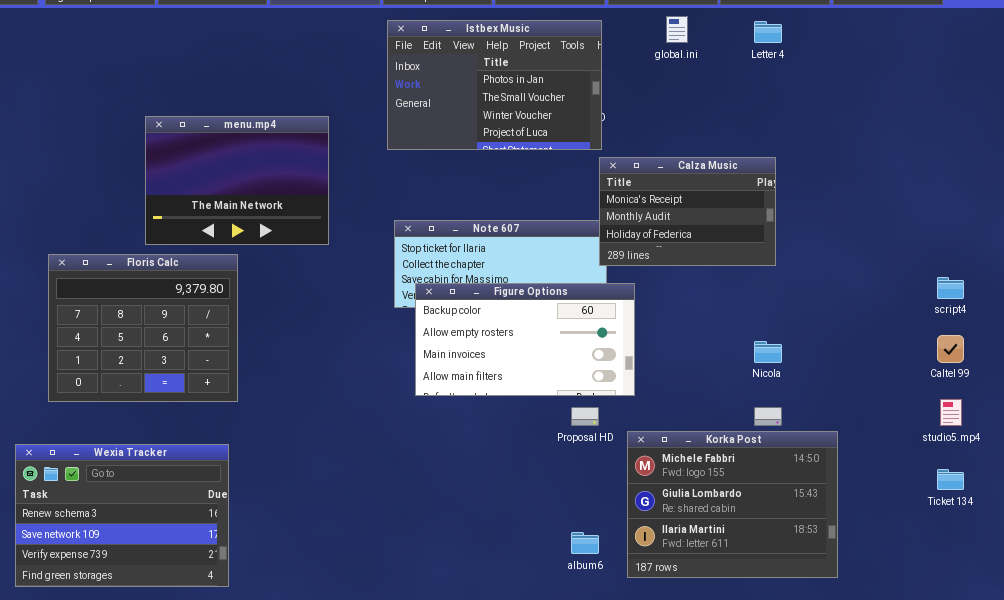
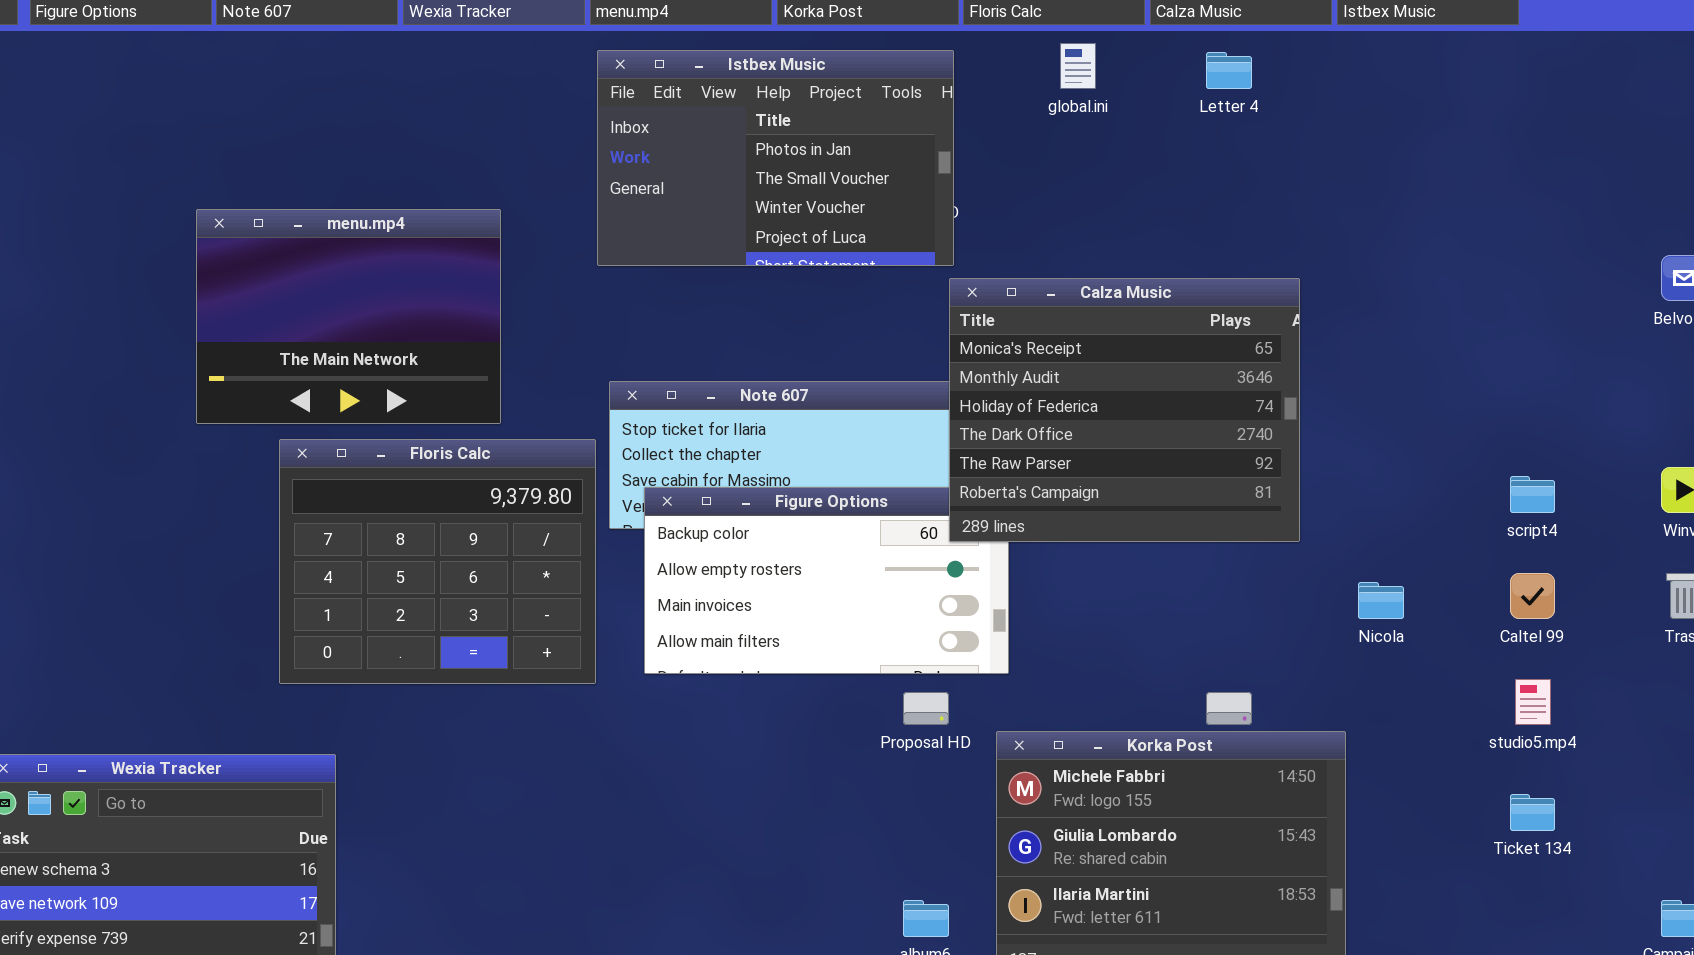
Calza Music: [599,157,776,266] -> [949,278,1300,542], resized
Floris Calc: [48,254,238,402] -> [279,439,596,684], moved
Nicola: [754,341,782,363] -> [1358,582,1404,619], moved

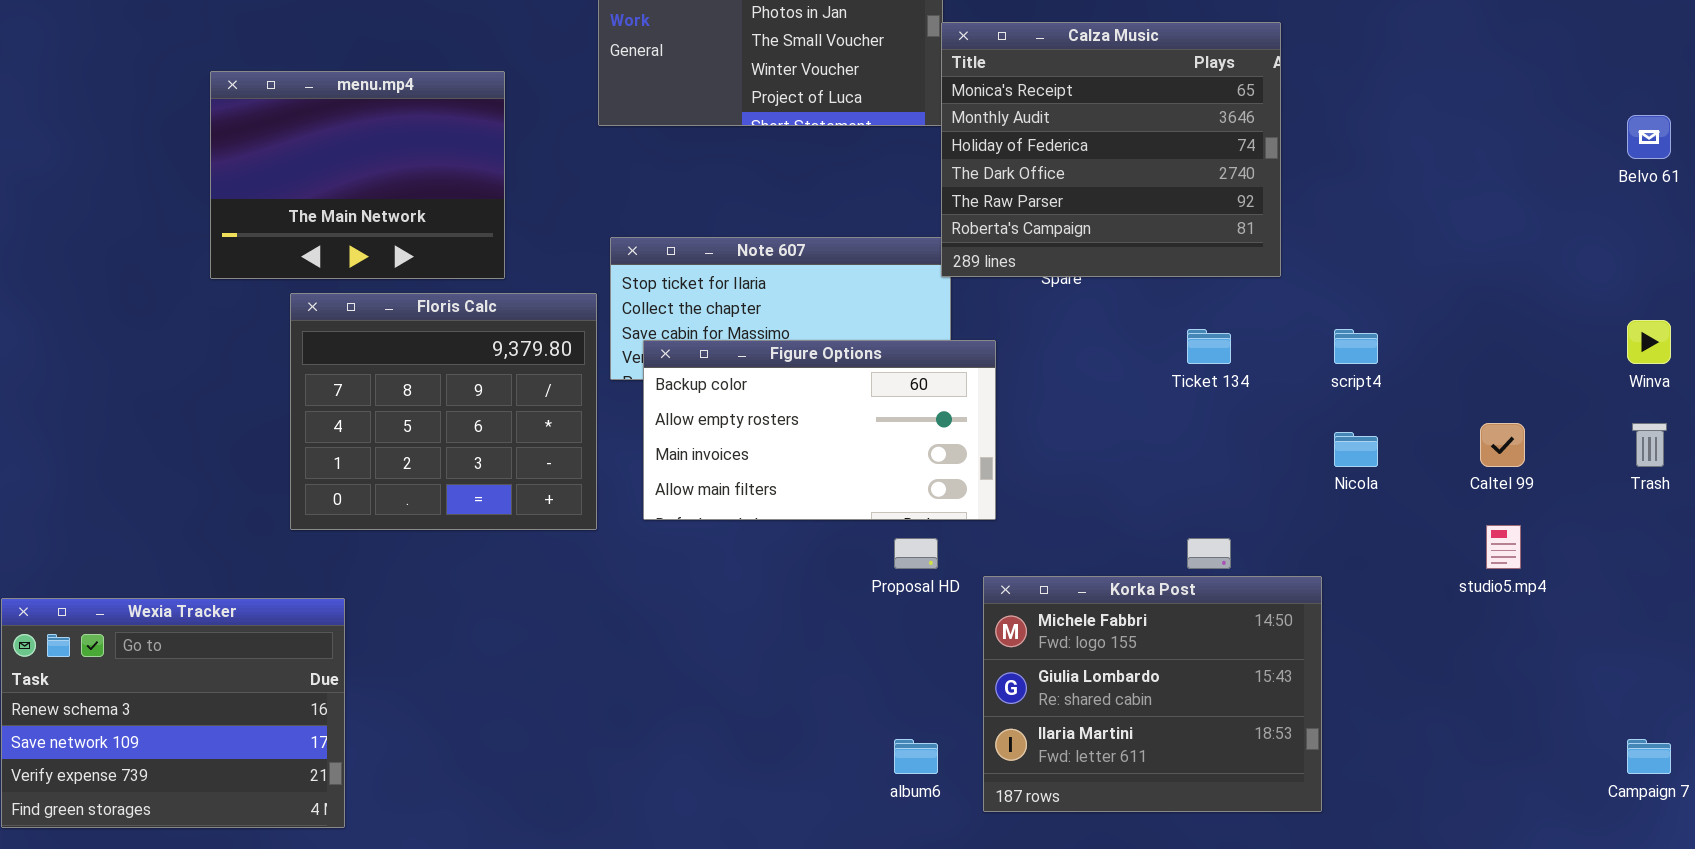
Calza Music: [949,278,1300,542] -> [941,22,1281,277], moved
script4: [1510,476,1555,513] -> [1334,329,1378,364], moved
Ticket 134: [1510,794,1555,831] -> [1187,329,1231,364], moved

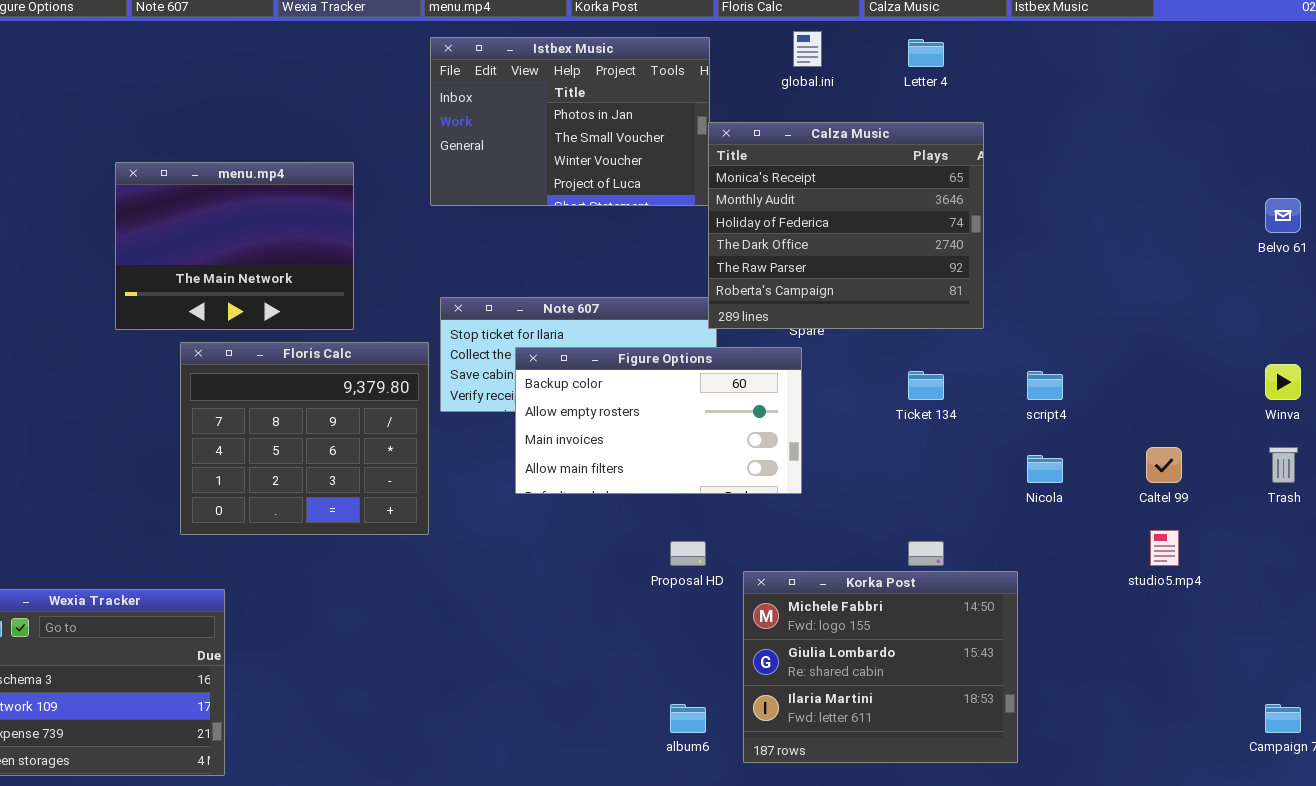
Figure Options: [643,340,996,520] -> [515,347,802,494], moved

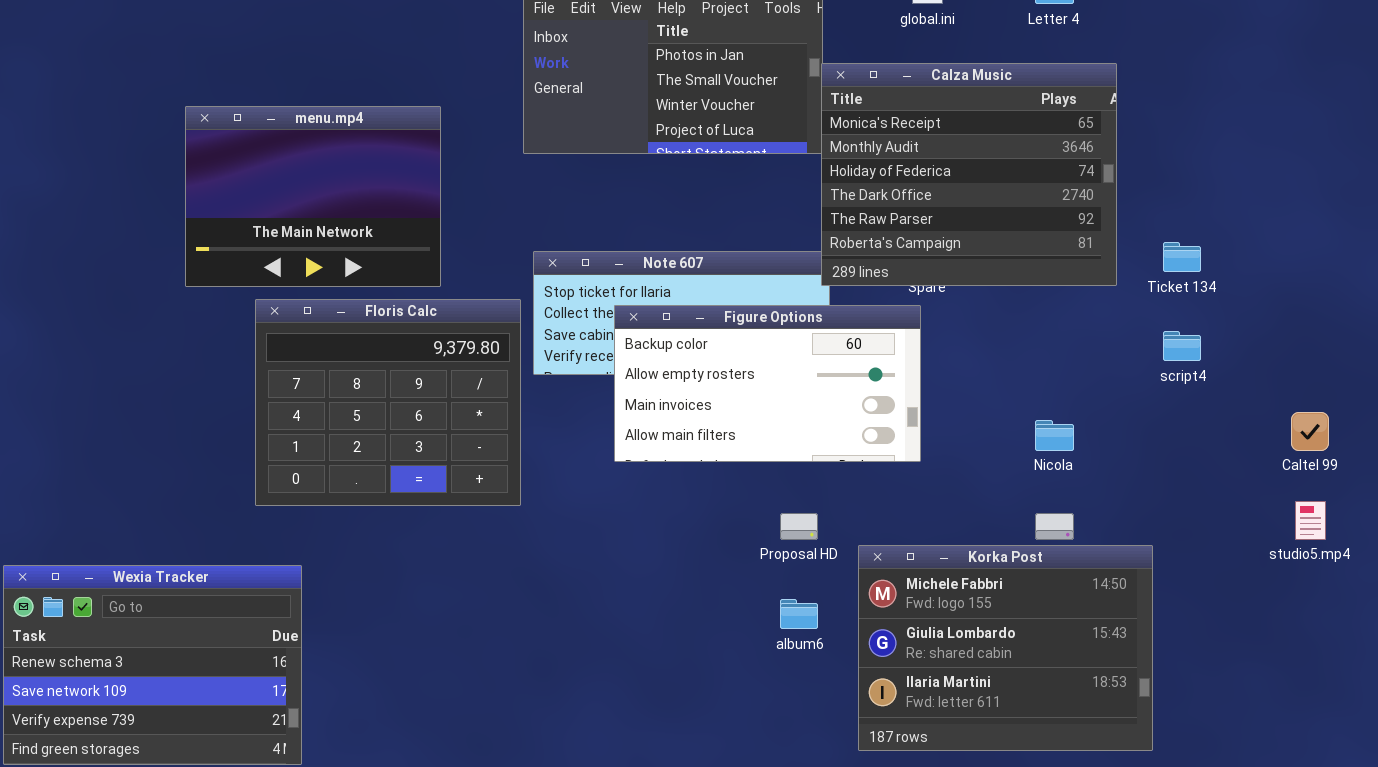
Ticket 134: [908,371,944,400] -> [1163,242,1201,272], moved
Nicola: [1027,455,1063,483] -> [1035,420,1074,451], moved
album6: [670,704,706,733] -> [780,599,818,629], moved

